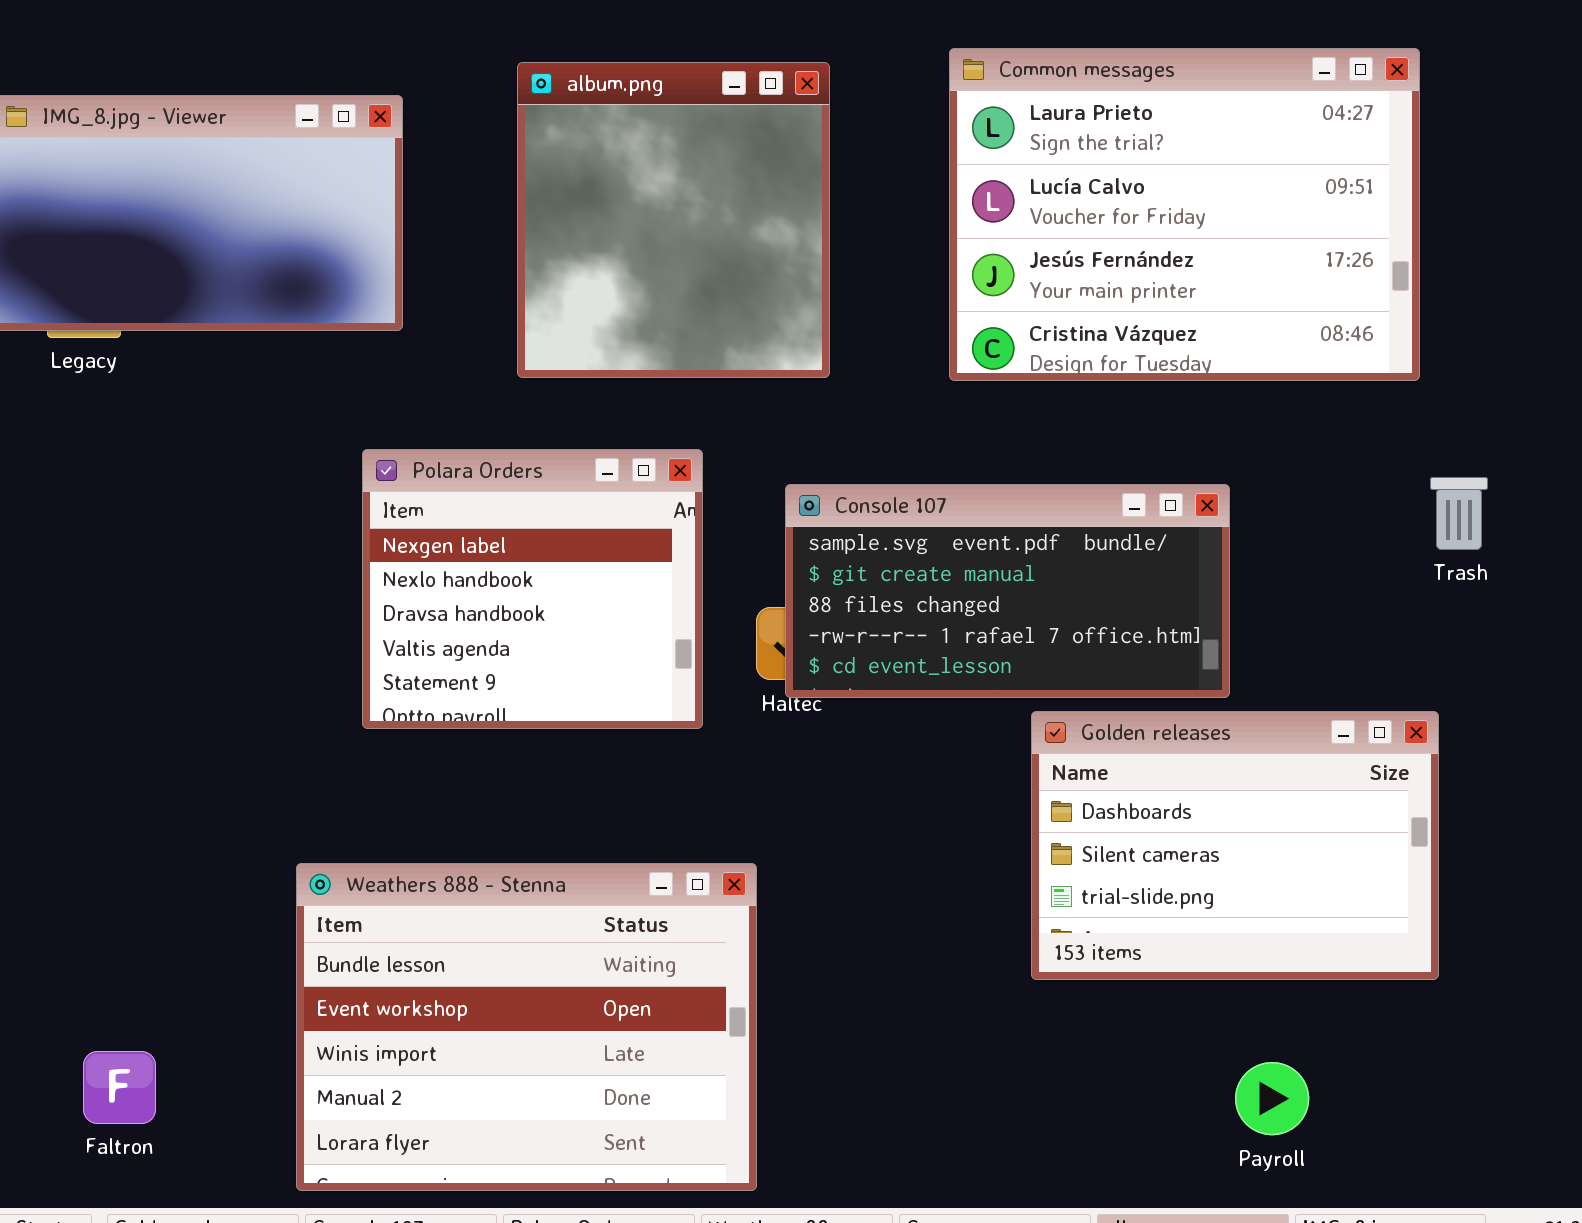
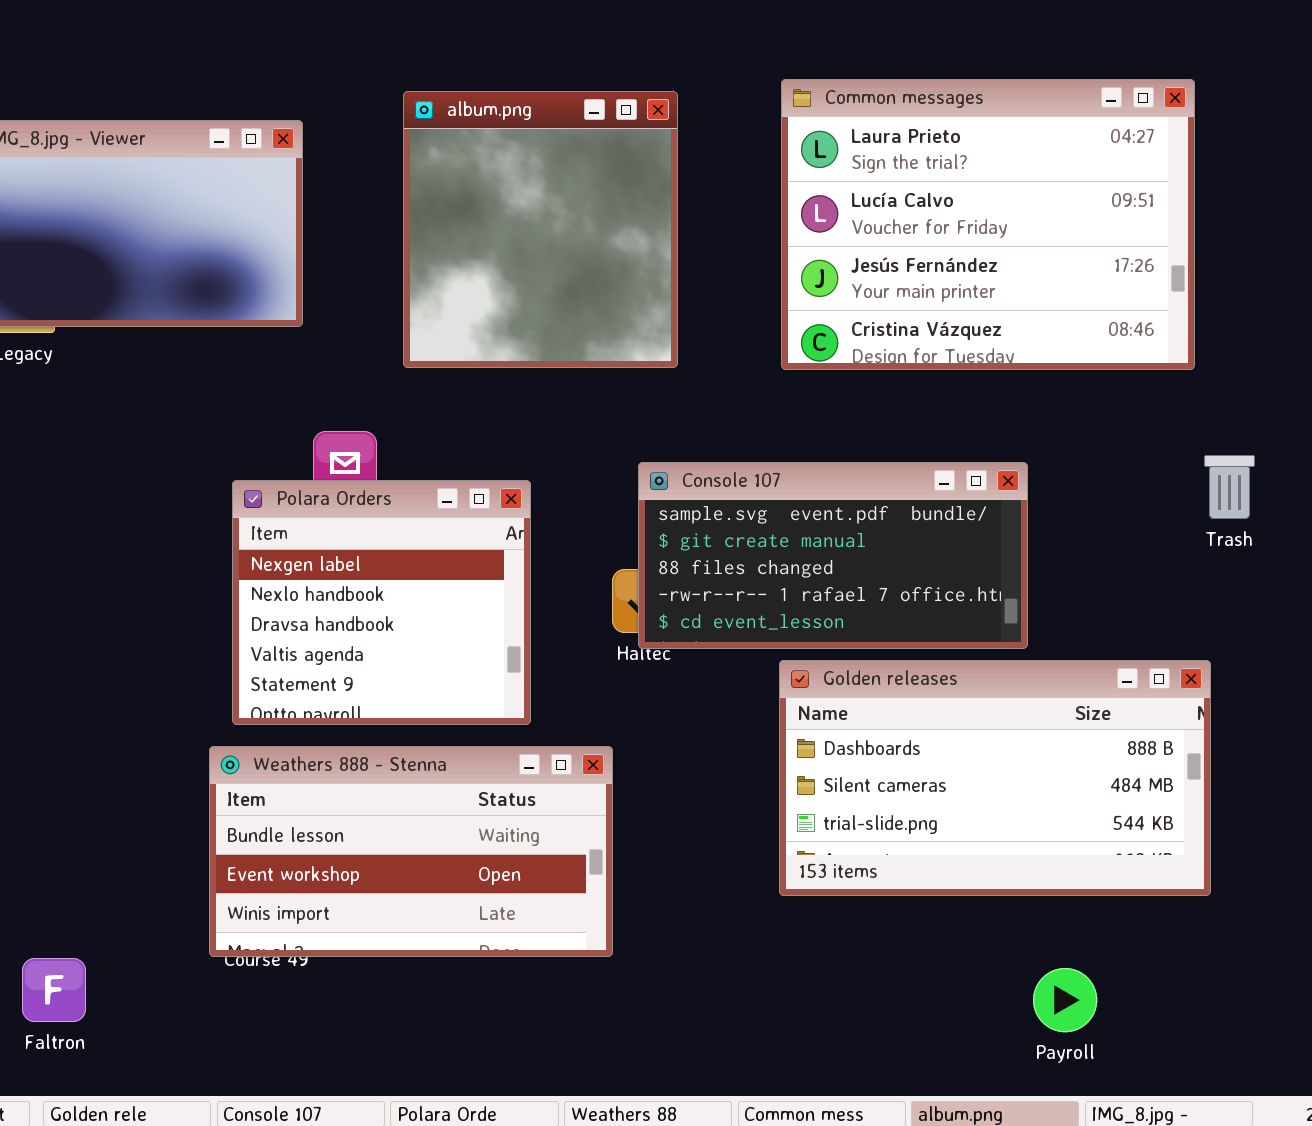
Polara Orders: [362,449,703,729] -> [232,480,531,725], moved
Golden releases: [1031,711,1439,980] -> [779,660,1211,896], resized
Weathers 888 - Stenna: [296,863,757,1191] -> [209,746,613,957], moved, resized

